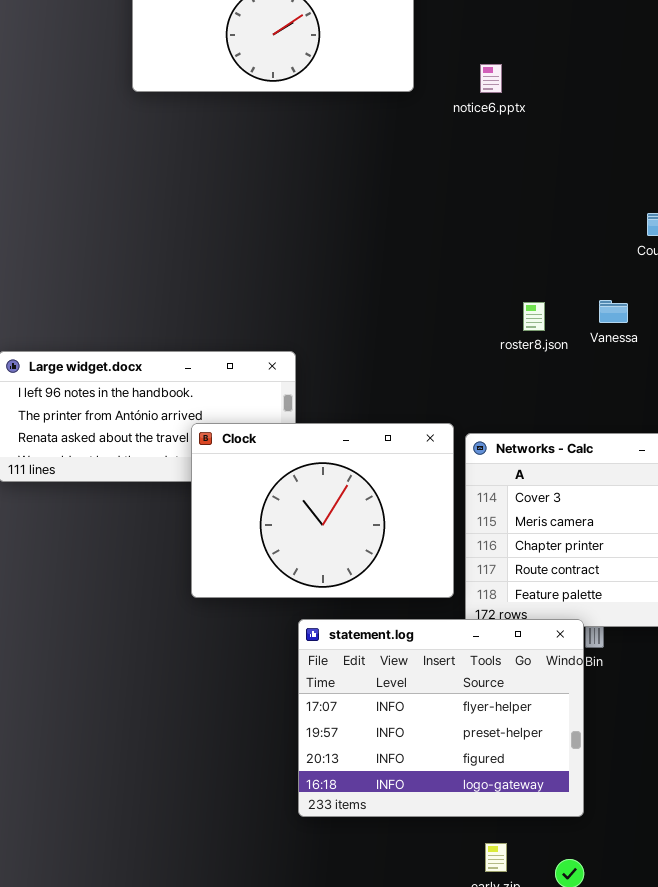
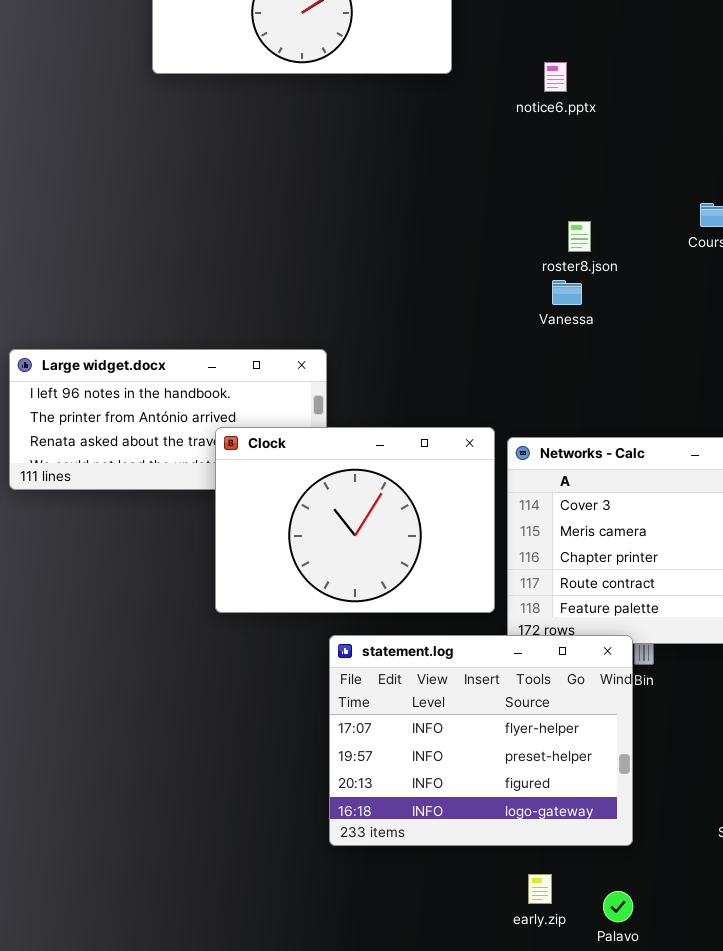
notice6.pptx: [480,64,502,93] -> [544,62,567,92], moved
Vanessa: [599,300,628,323] -> [552,280,582,305], moved
roster8.json: [523,302,545,331] -> [568,221,591,252], moved

